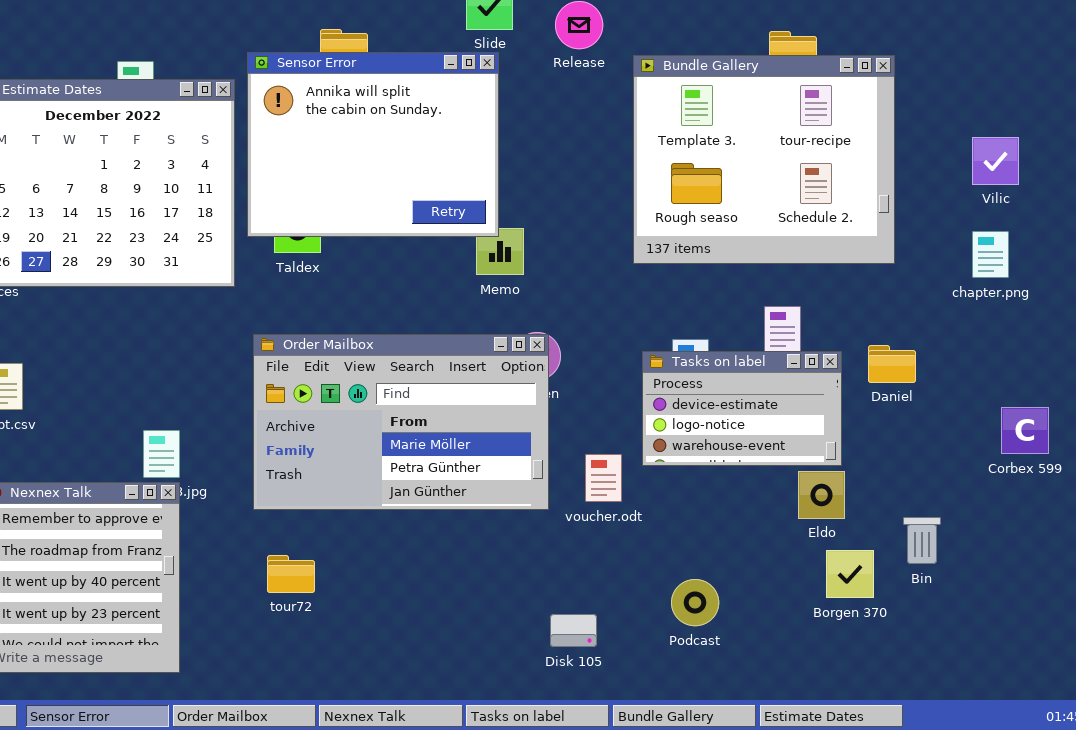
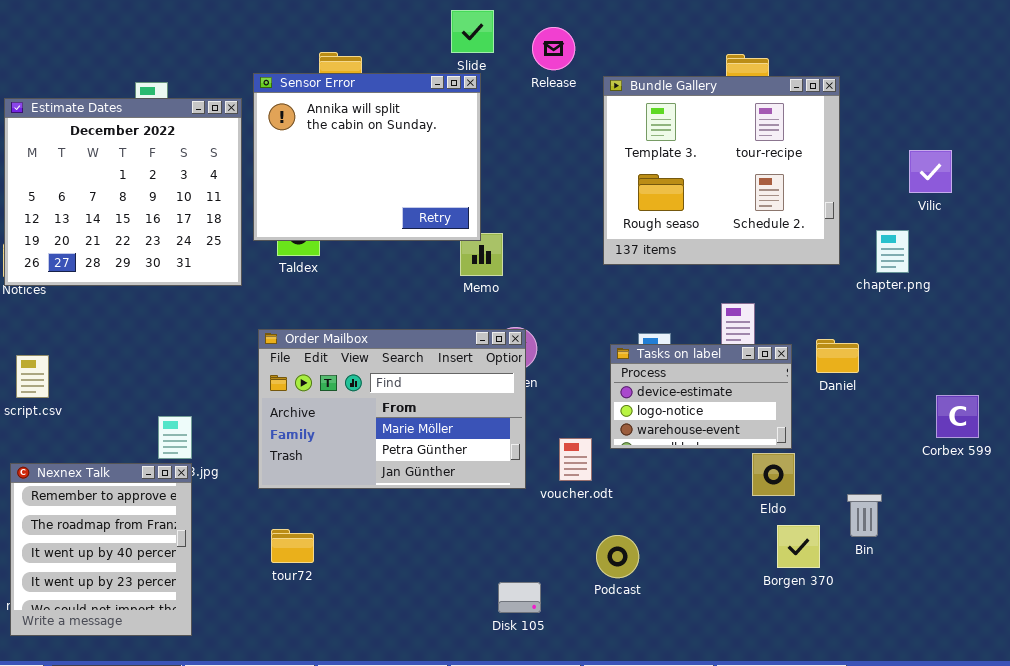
chapter.png: [972,231,1009,278] -> [876,230,909,273], moved
Podcast: [671,579,719,626] -> [596,535,639,578], moved
Disk 105: [550,614,597,647] -> [498,582,541,613], moved

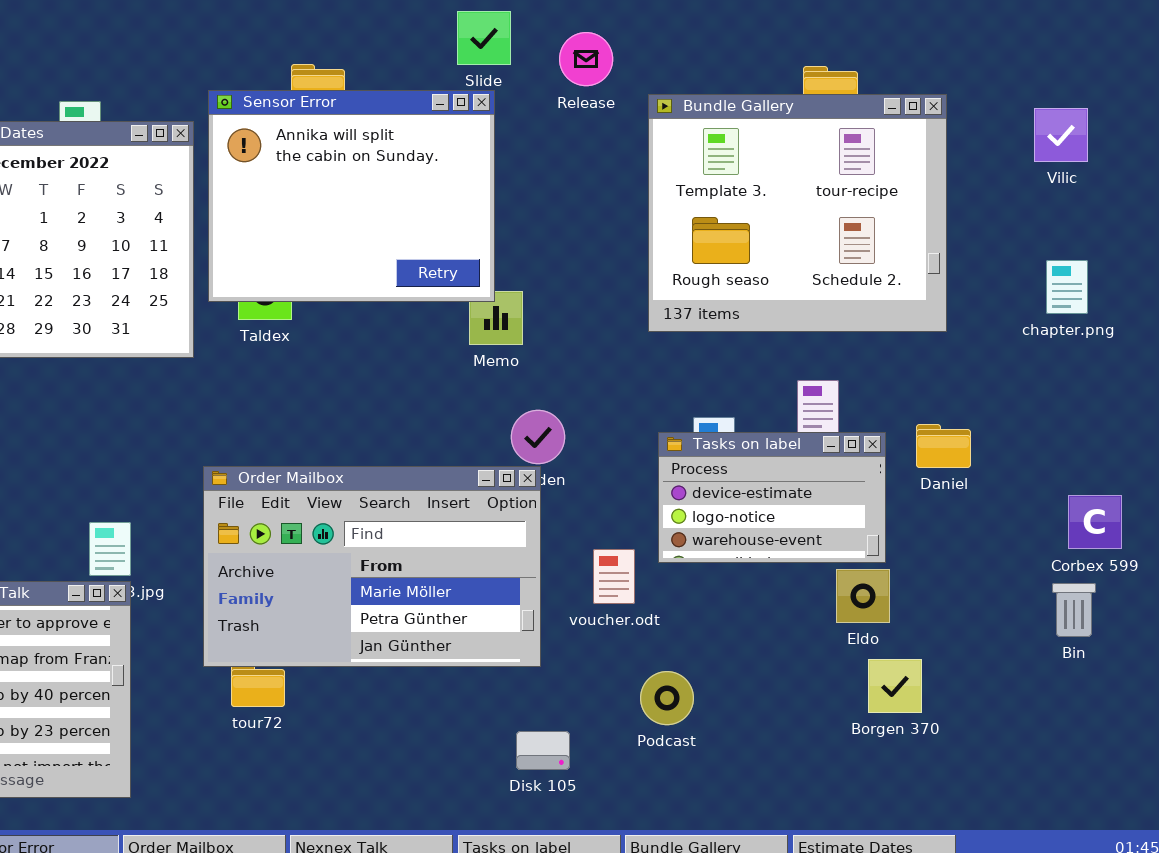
Vilic: [909,150,952,193] -> [1034,108,1088,162], moved
chapter.png: [876,230,909,273] -> [1046,260,1088,314], moved
Order Mailbox: [258,329,526,489] -> [203,466,541,667], moved
Bin: [847,494,882,537] -> [1052,583,1096,637], moved

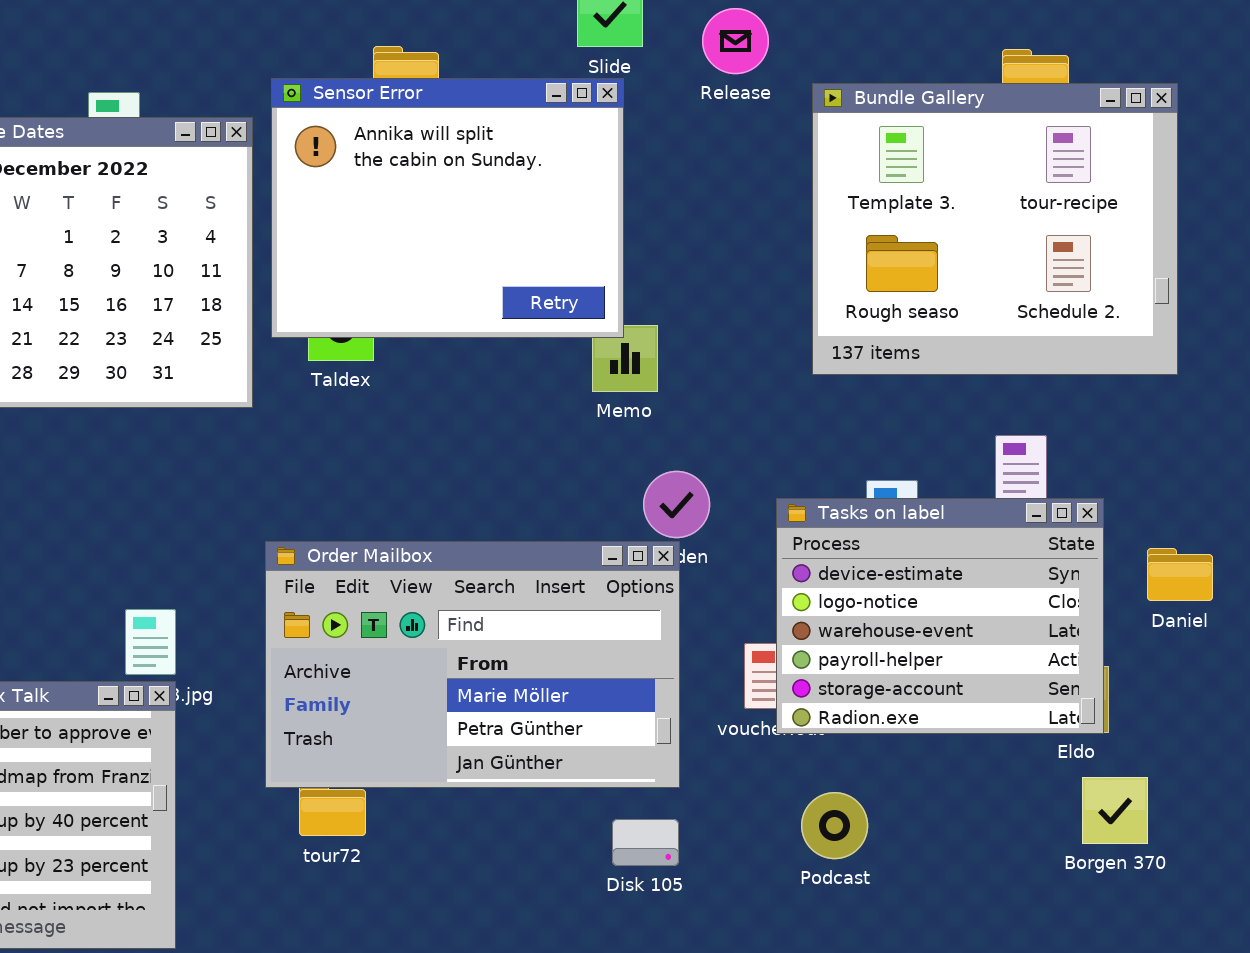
Daniel: [916,424,971,468] -> [1147,548,1213,601], moved
Tasks on label: [658,432,886,563] -> [776,498,1104,734], resized
Disk 105: [516,731,570,770] -> [612,819,679,866], moved

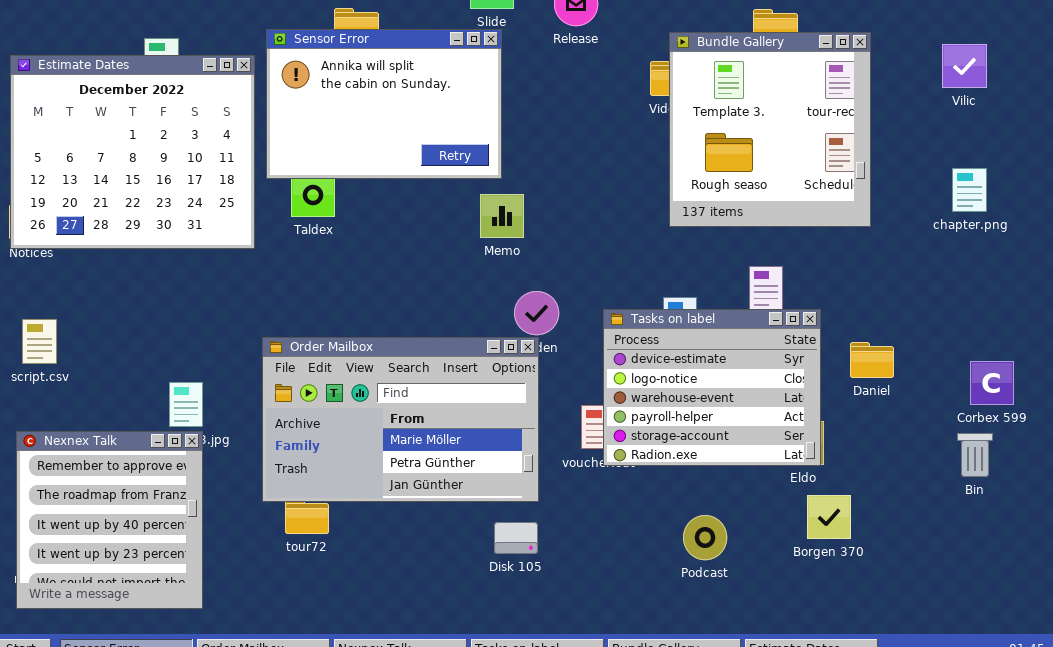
Sensor Error: [271,78,624,338] -> [266,29,502,179], resized
Bundle Gallery: [812,83,1178,375] -> [669,32,871,227], resized
Podcast: [801,792,868,859] -> [683,515,727,560], moved

